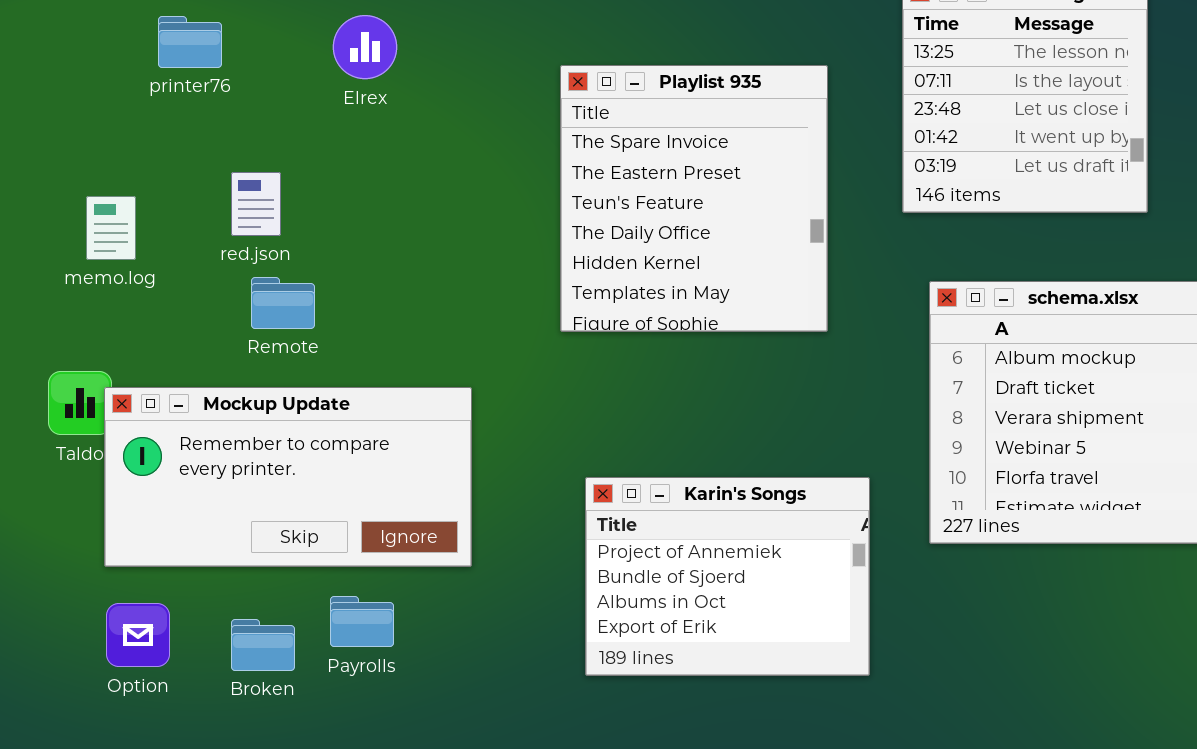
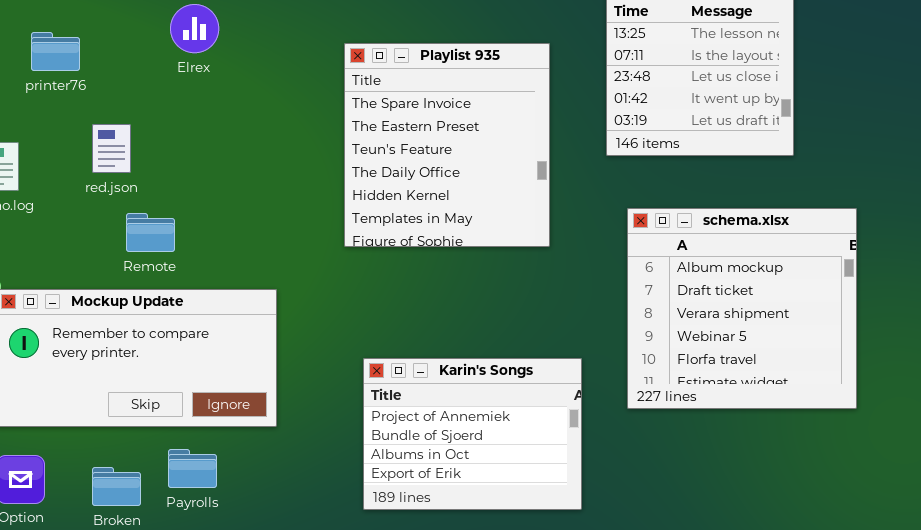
printer76: [158,16,222,68] -> [31,32,80,71], moved
Remote: [251,277,315,329] -> [126,213,175,252], moved

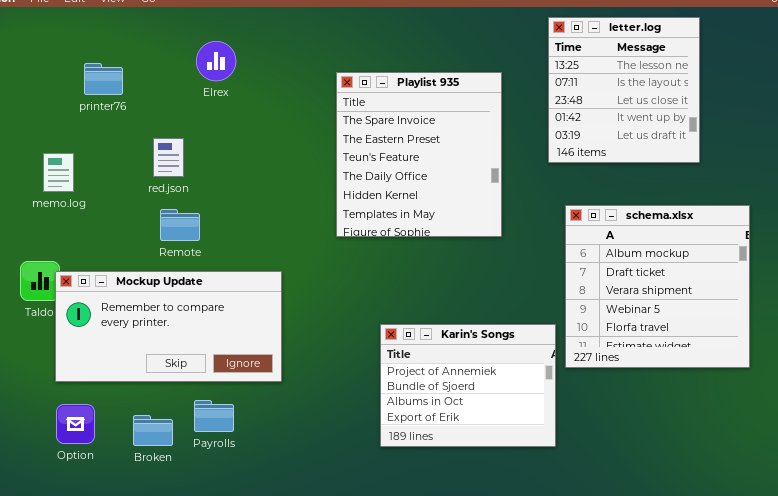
red.json: [92,124,131,173] -> [153,138,184,177], moved
Karin's Songs: [363,358,582,510] -> [380,324,556,447], moved

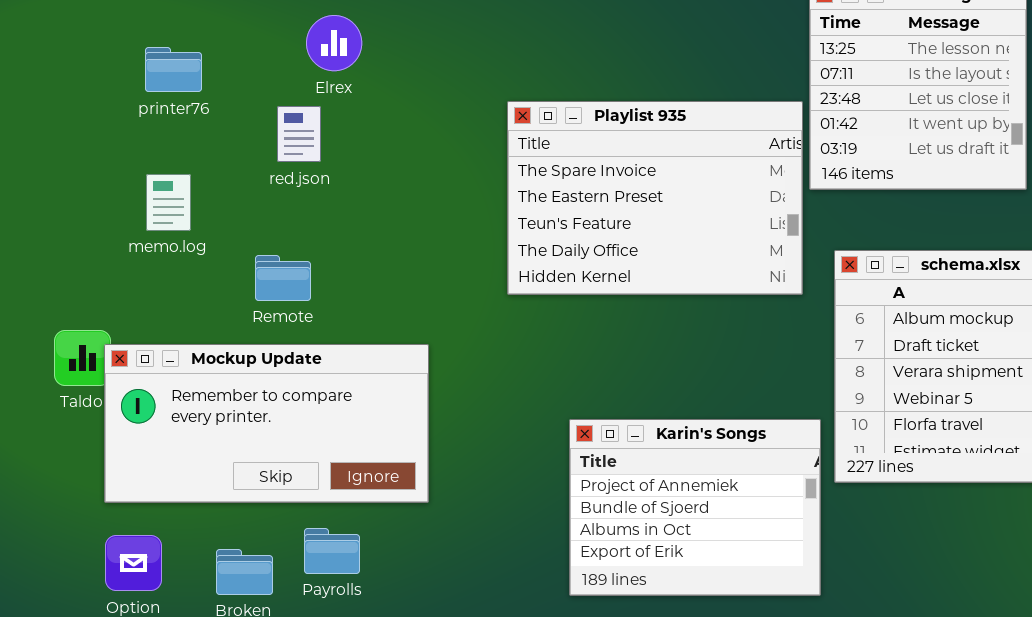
Playlist 935: [336,72,502,237] -> [507,101,803,295], resized
red.json: [153,138,184,177] -> [277,106,321,162], moved
memo.log: [43,153,74,192] -> [146,174,191,231], moved

